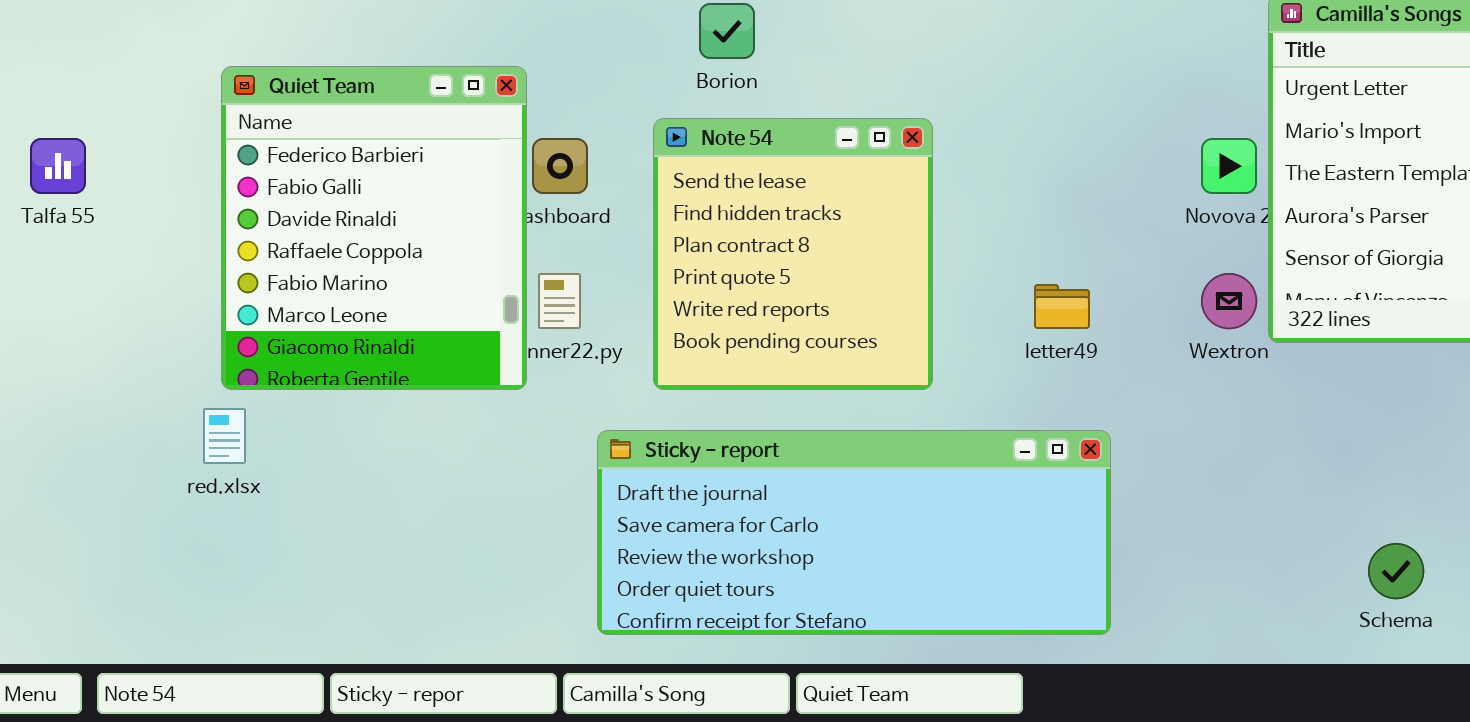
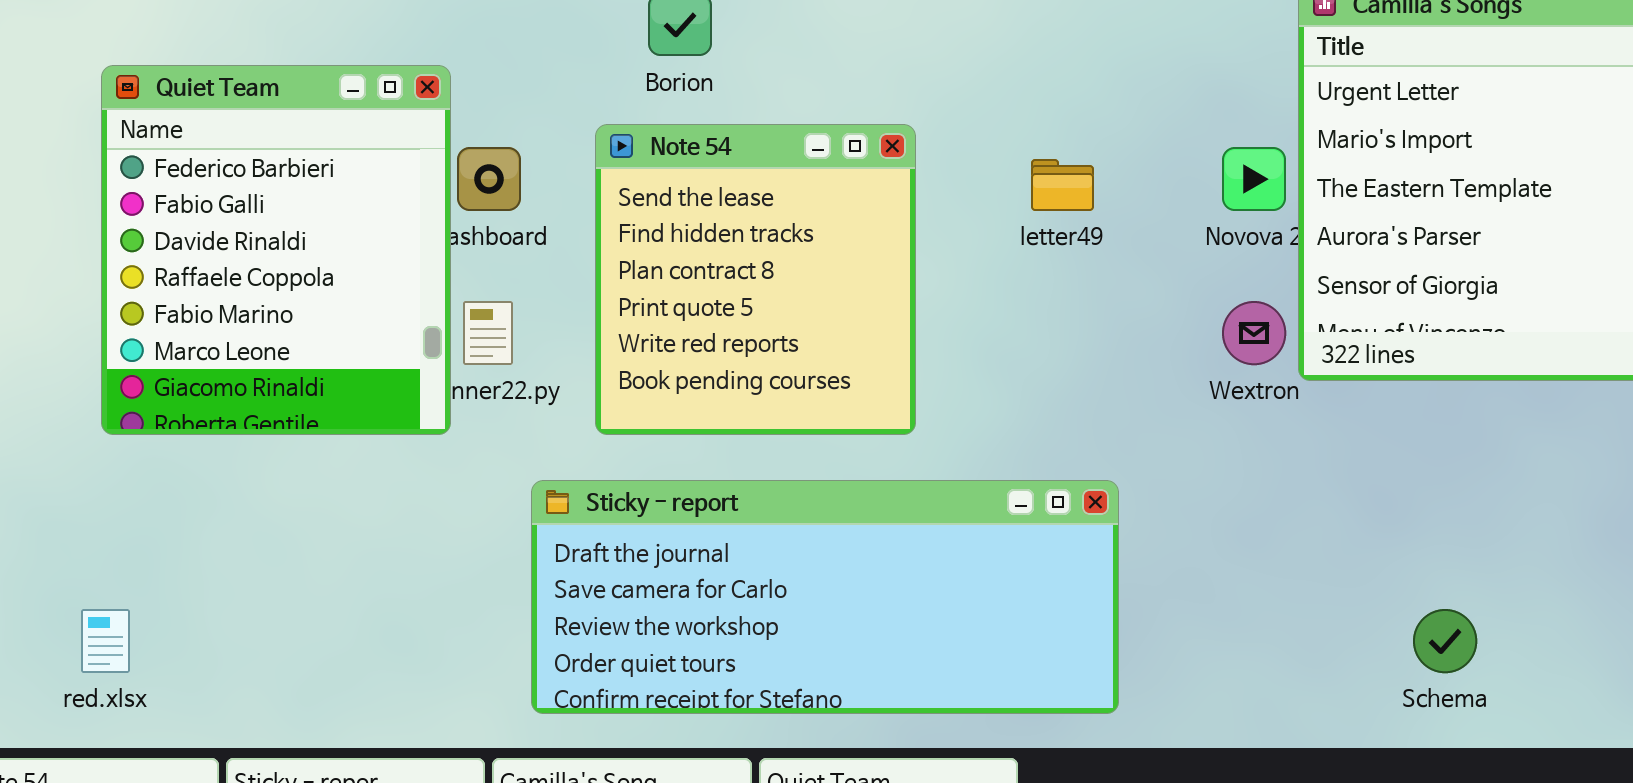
letter49: [1034,284,1090,329] -> [1031,159,1094,211], moved
red.xlsx: [203,408,246,464] -> [81,609,130,673], moved

